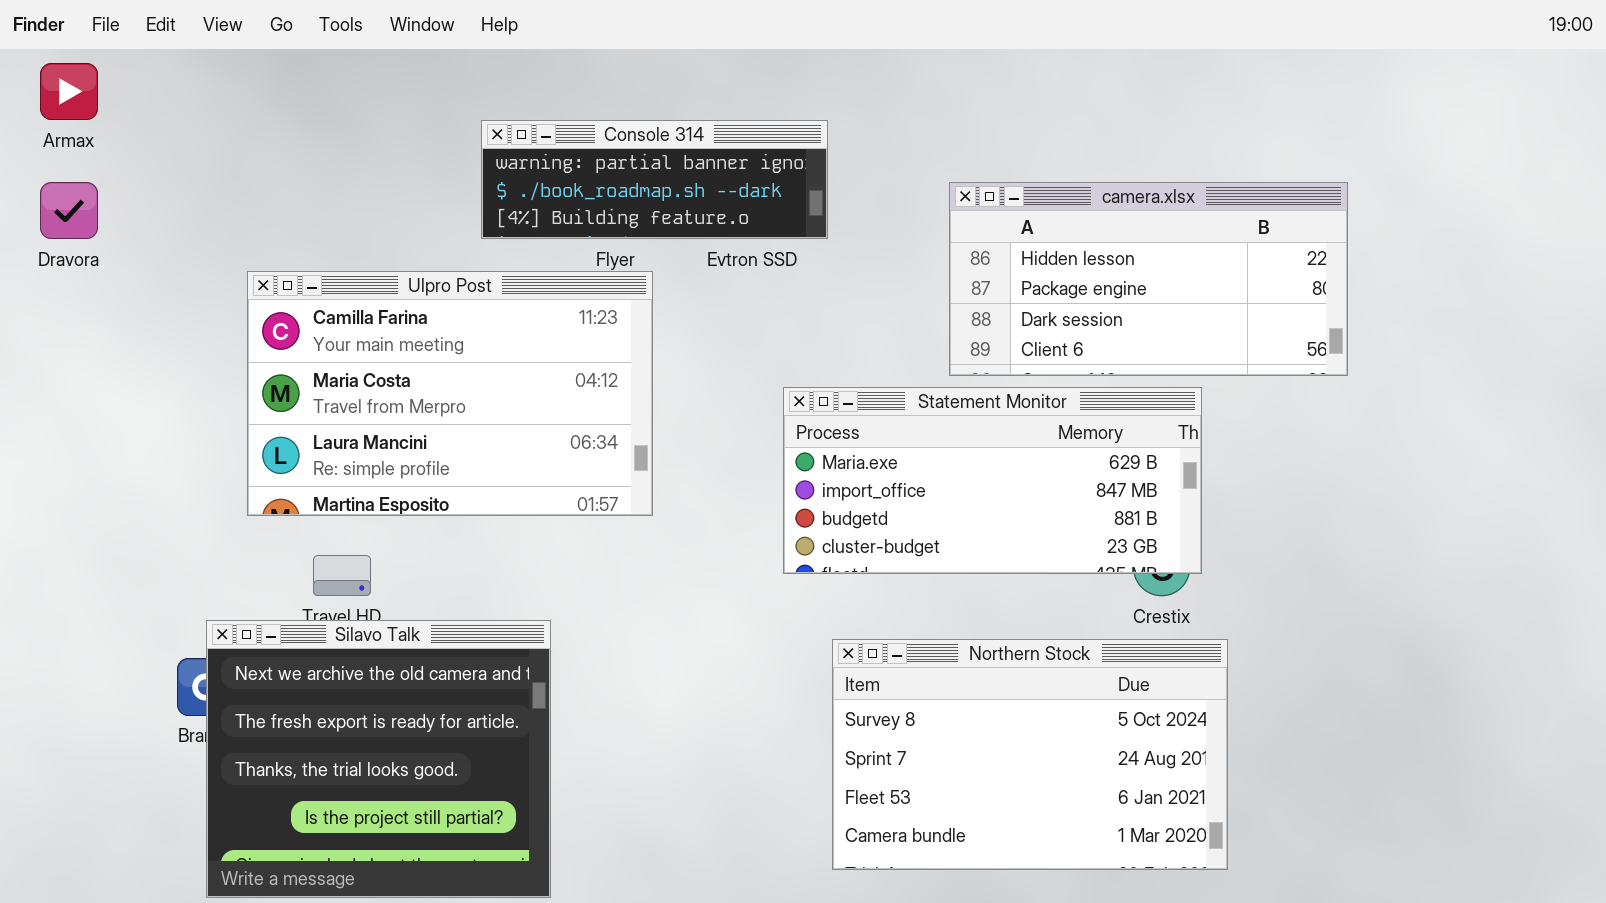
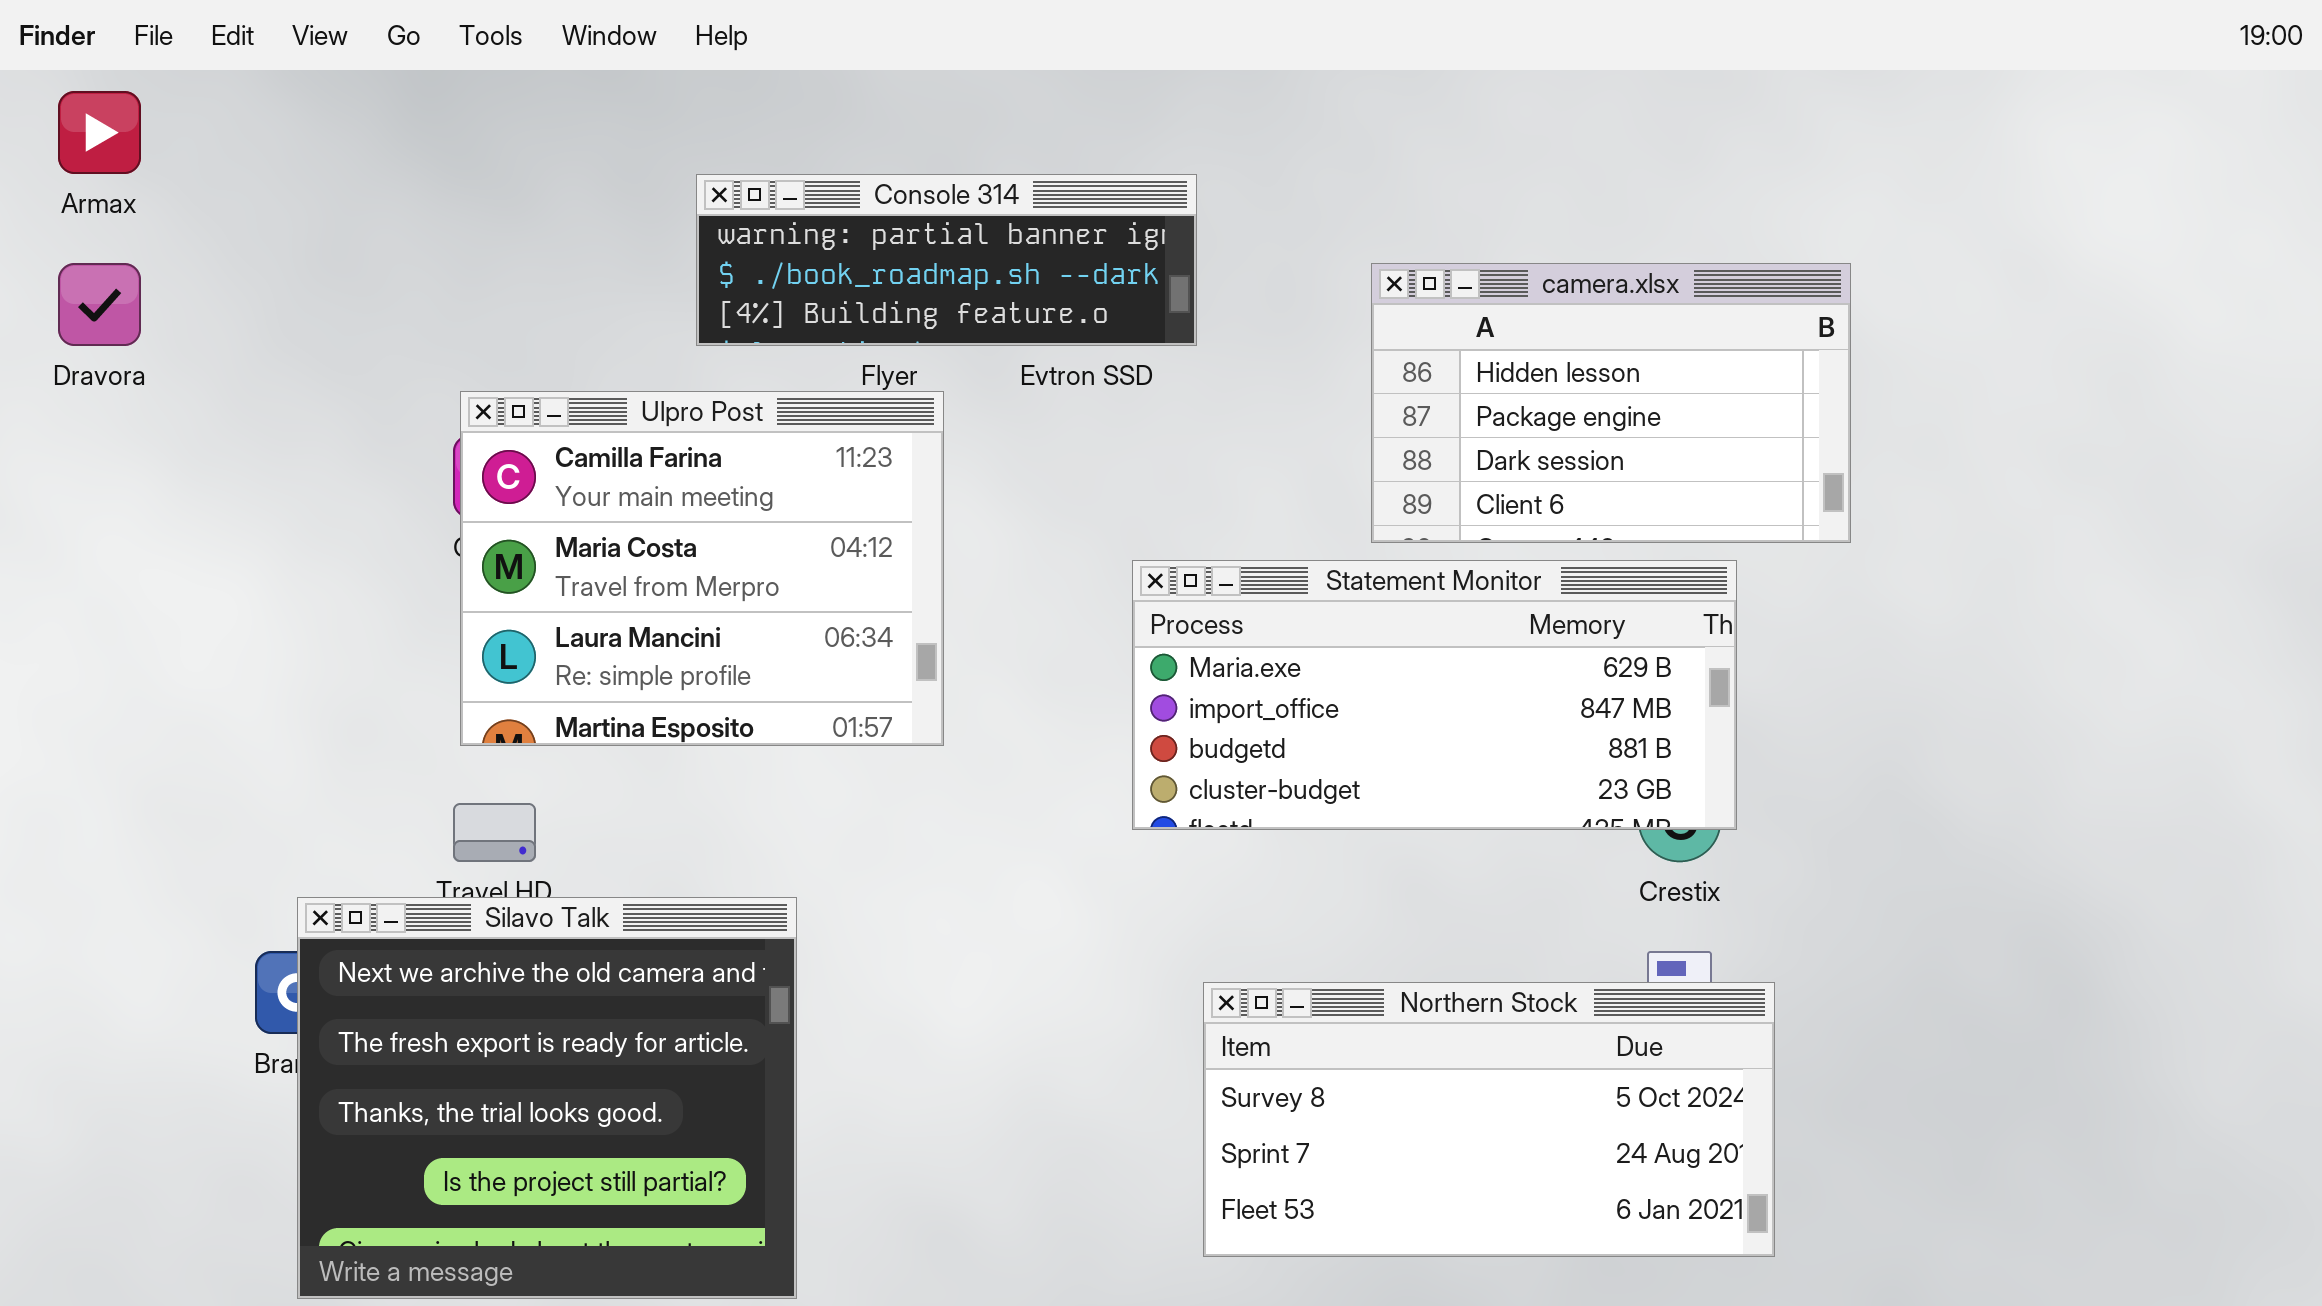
camera.xlsx: [949,182,1348,376] -> [1371,263,1851,543], resized
Ulpro Post: [247,271,653,516] -> [460,391,944,746], resized
Northern Stock: [832,639,1228,870] -> [1203,982,1775,1257], resized

